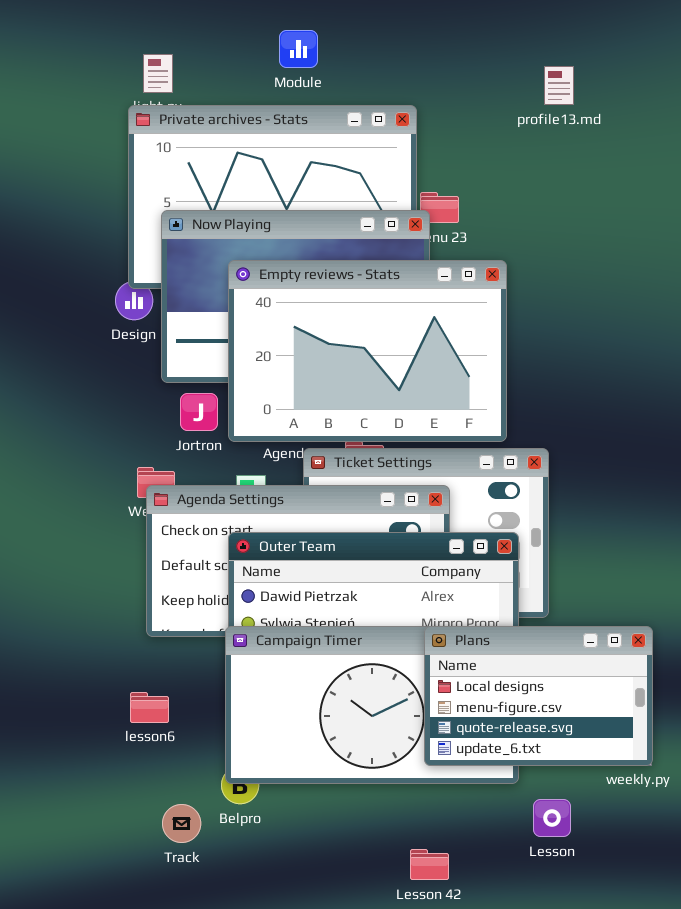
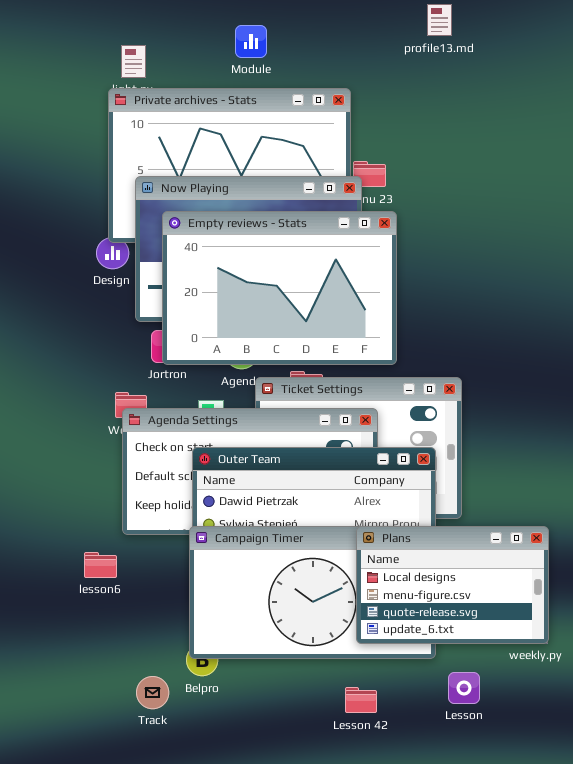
profile13.md: [544,66,574,105] -> [427,4,452,36], moved
Empty reviews - Stats: [228,260,507,442] -> [162,211,397,365], moved
lesson6: [130,692,169,723] -> [84,552,117,578], moved
Lesson 42: [410,849,449,880] -> [345,687,377,713], moved

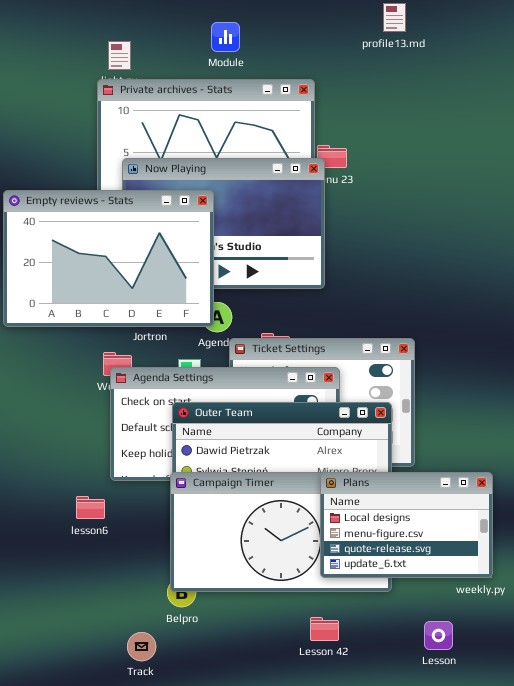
Empty reviews - Stats: [162,211,397,365] -> [3,190,214,327], moved
Lesson: [448,672,480,704] -> [424,621,453,650], moved
Track: [136,676,169,709] -> [127,632,156,661], moved

